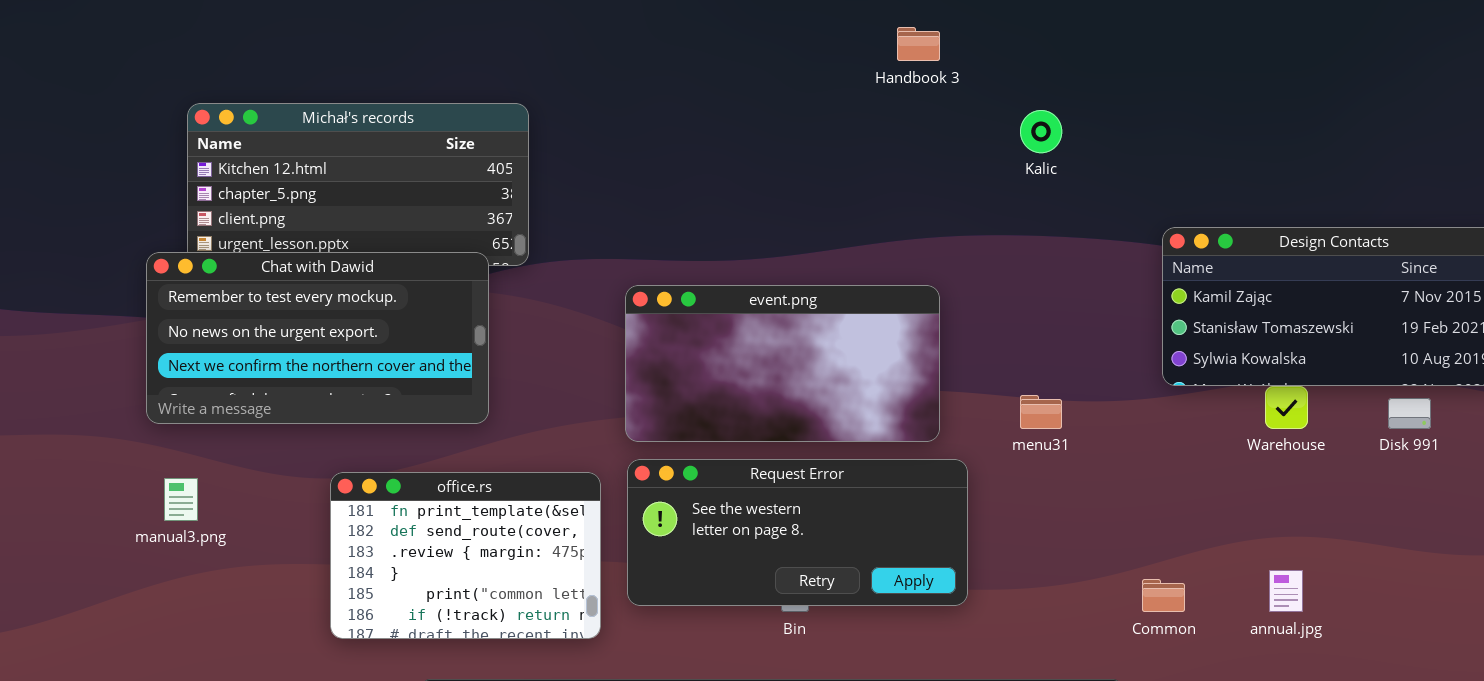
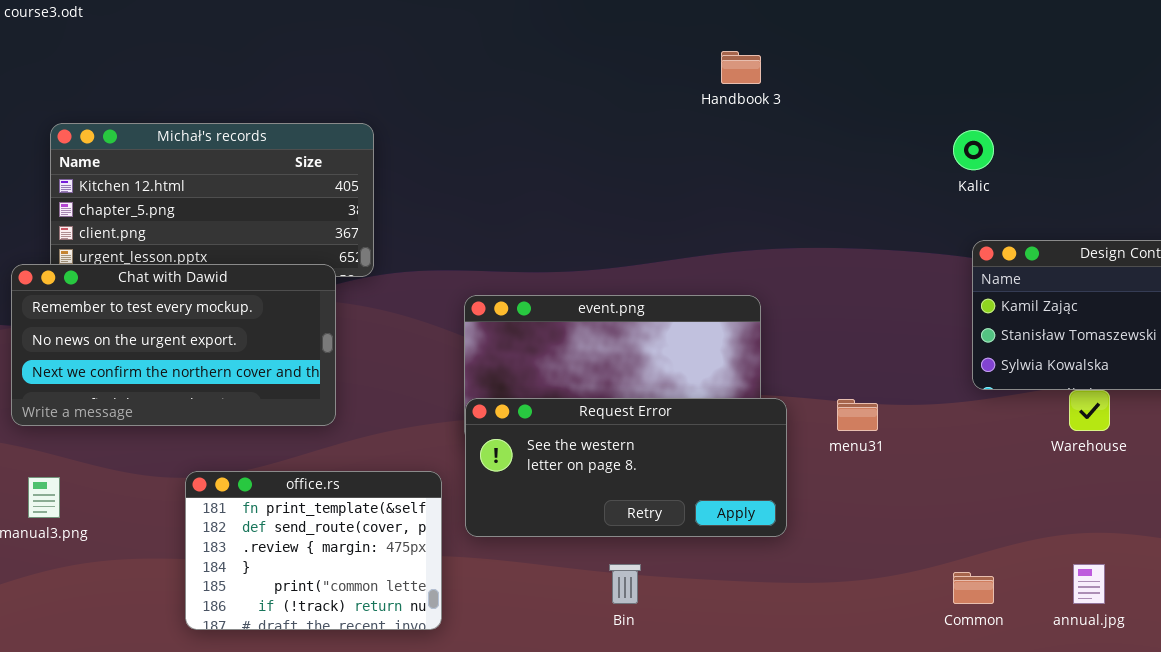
Kalic: [1020,110,1062,153] -> [953,130,994,170], moved
Request Error: [627,459,968,606] -> [465,398,787,537], moved

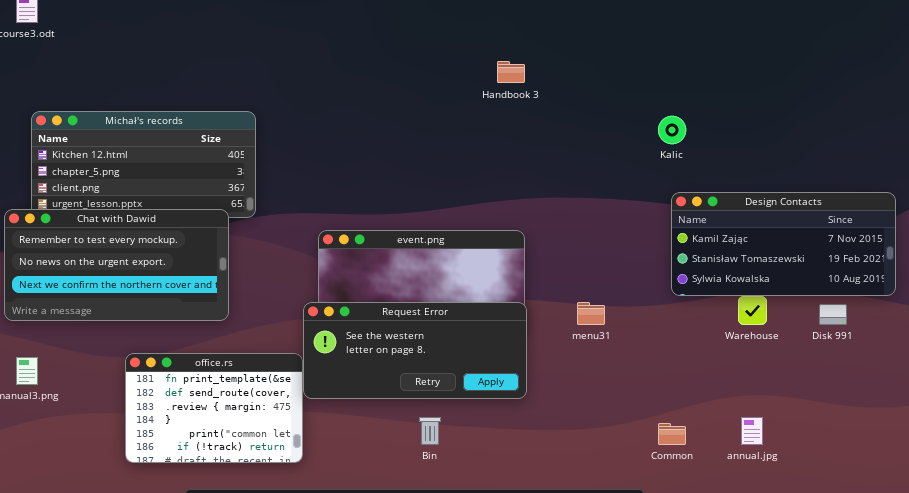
Request Error: [465,398,787,537] -> [303,302,527,399], moved

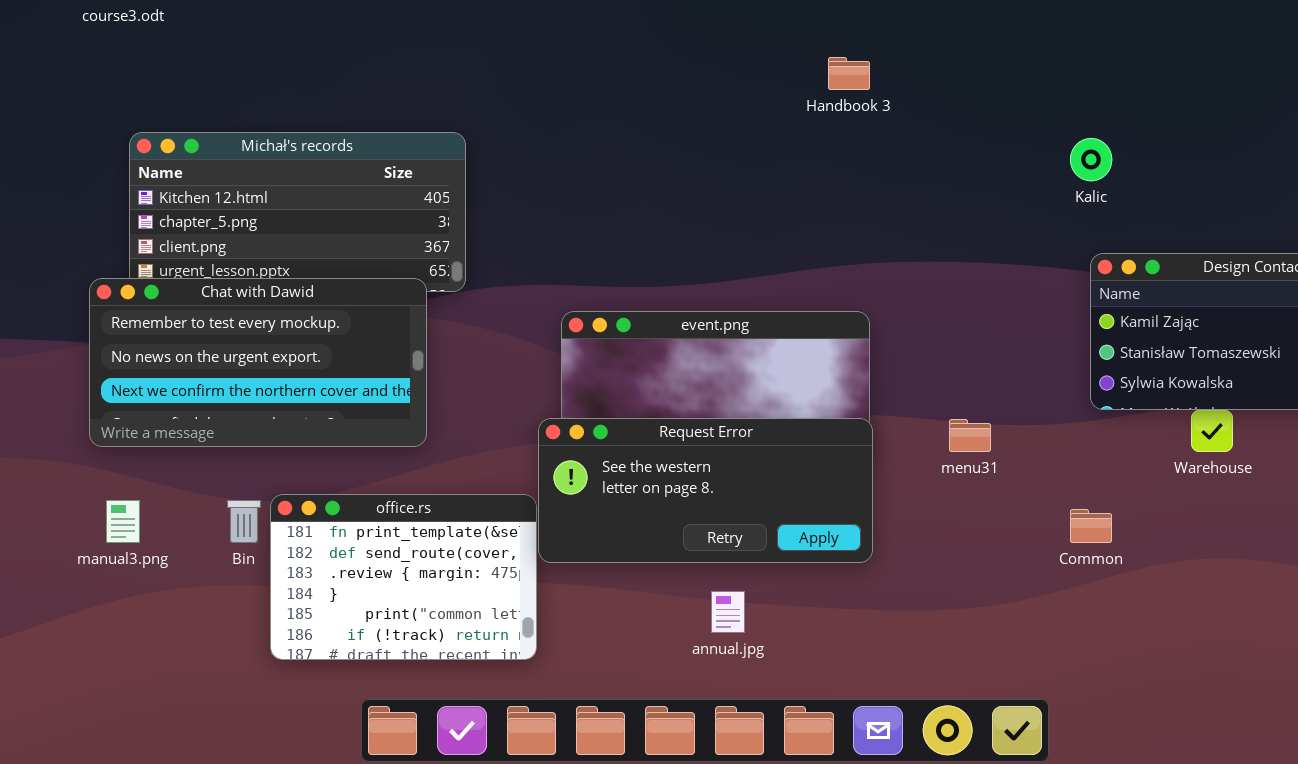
Bin: [419,417,441,445] -> [227,500,261,543], moved
annual.jpg: [741,417,763,445] -> [711,591,745,633], moved
Common: [658,423,686,445] -> [1070,509,1112,543], moved

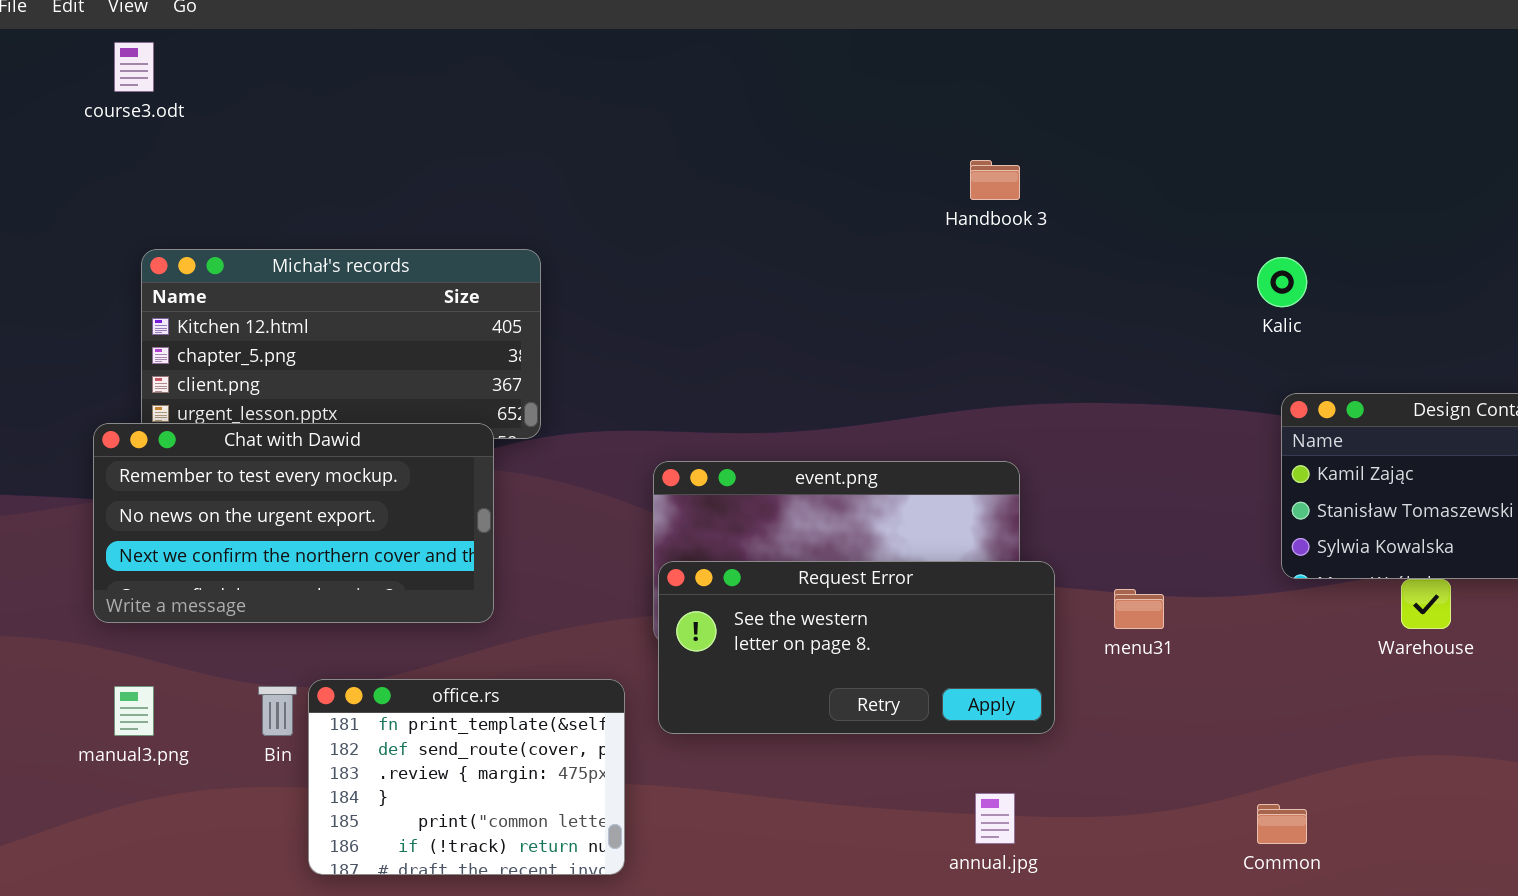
Request Error: [538,418,873,563] -> [658,561,1055,734], moved
Common: [1070,509,1112,543] -> [1257,804,1307,844], moved
annual.jpg: [711,591,745,633] -> [975,793,1015,844], moved

